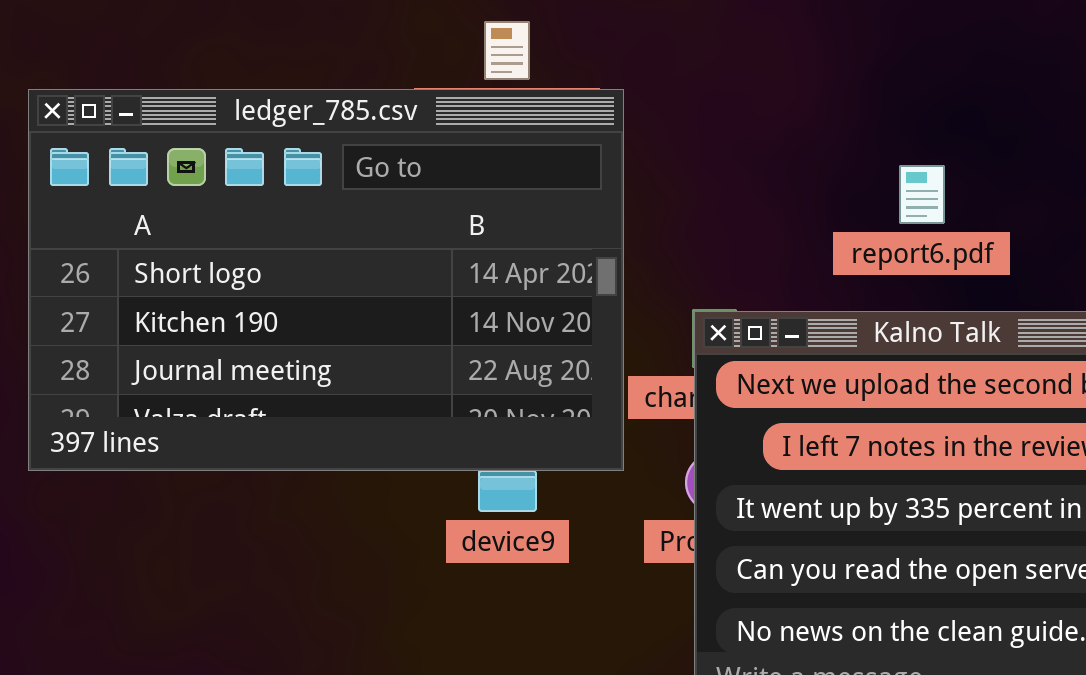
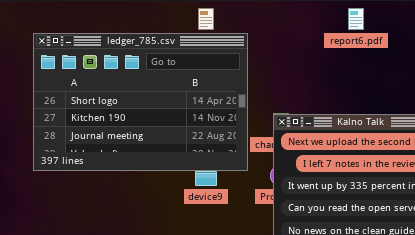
report6.pdf: [899,165,945,224] -> [348,8,364,30], moved

